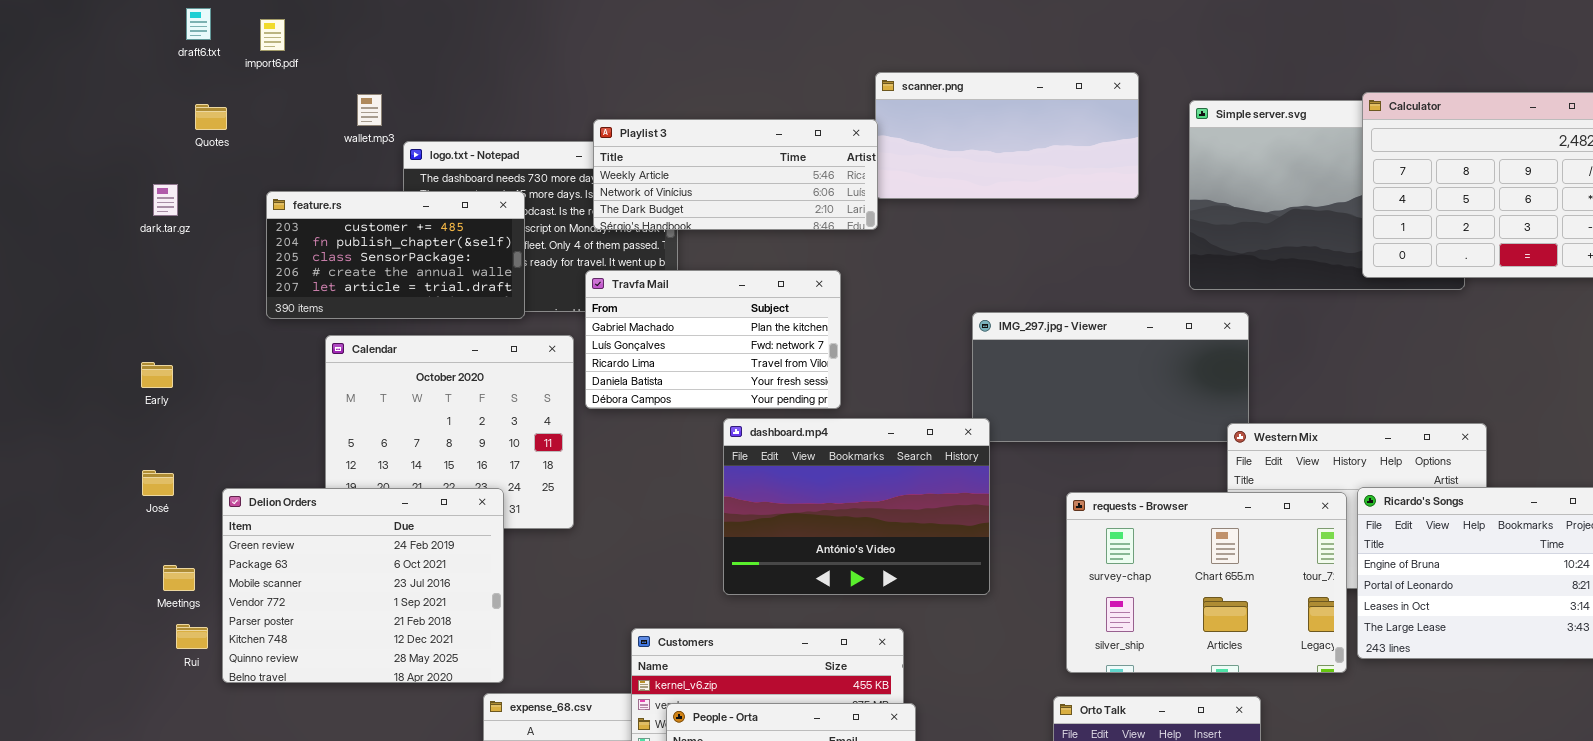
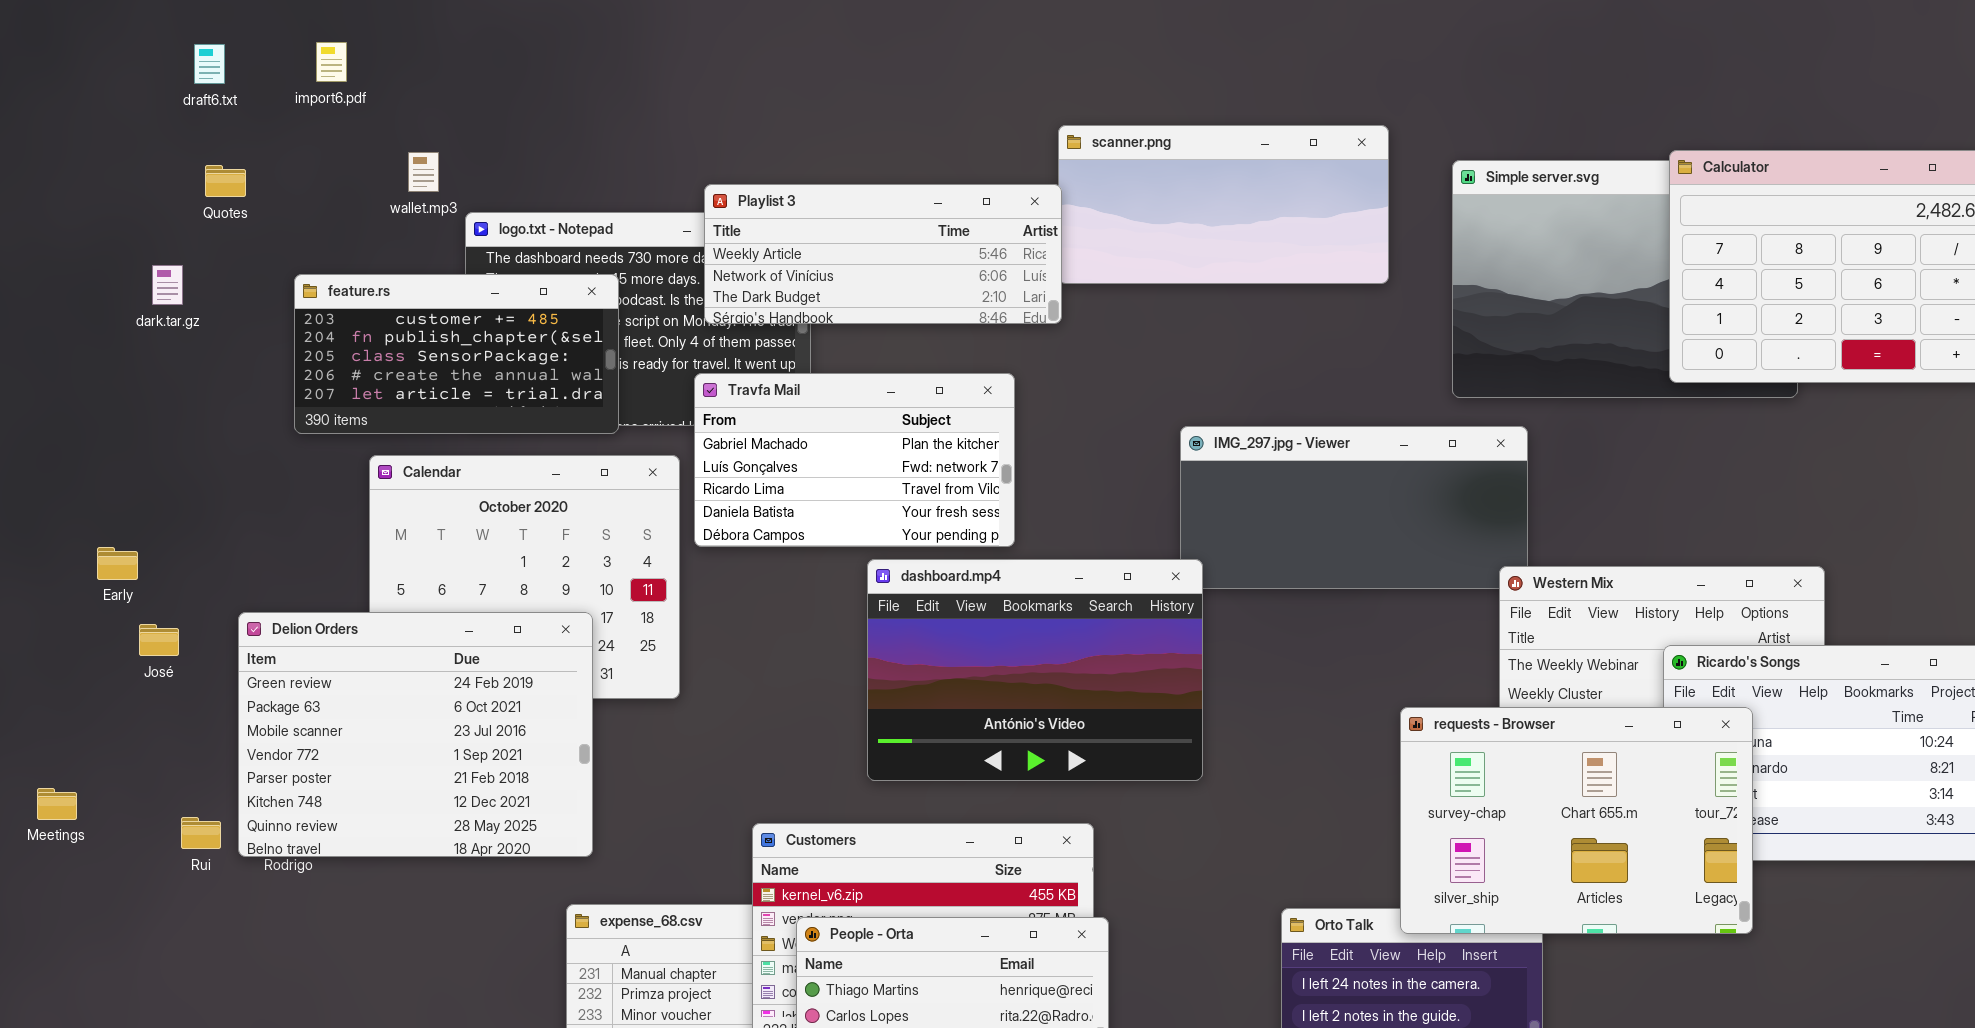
import6.pdf: [260,19,285,51] -> [316,42,347,82], moved
Early: [141,362,173,388] -> [97,547,138,580], moved
Delion Orders: [222,488,504,683] -> [238,612,593,857], moved
requests - Browser: [1066,492,1347,673] -> [1400,707,1753,934], moved
Meetings: [163,565,195,591] -> [37,788,77,820], moved

